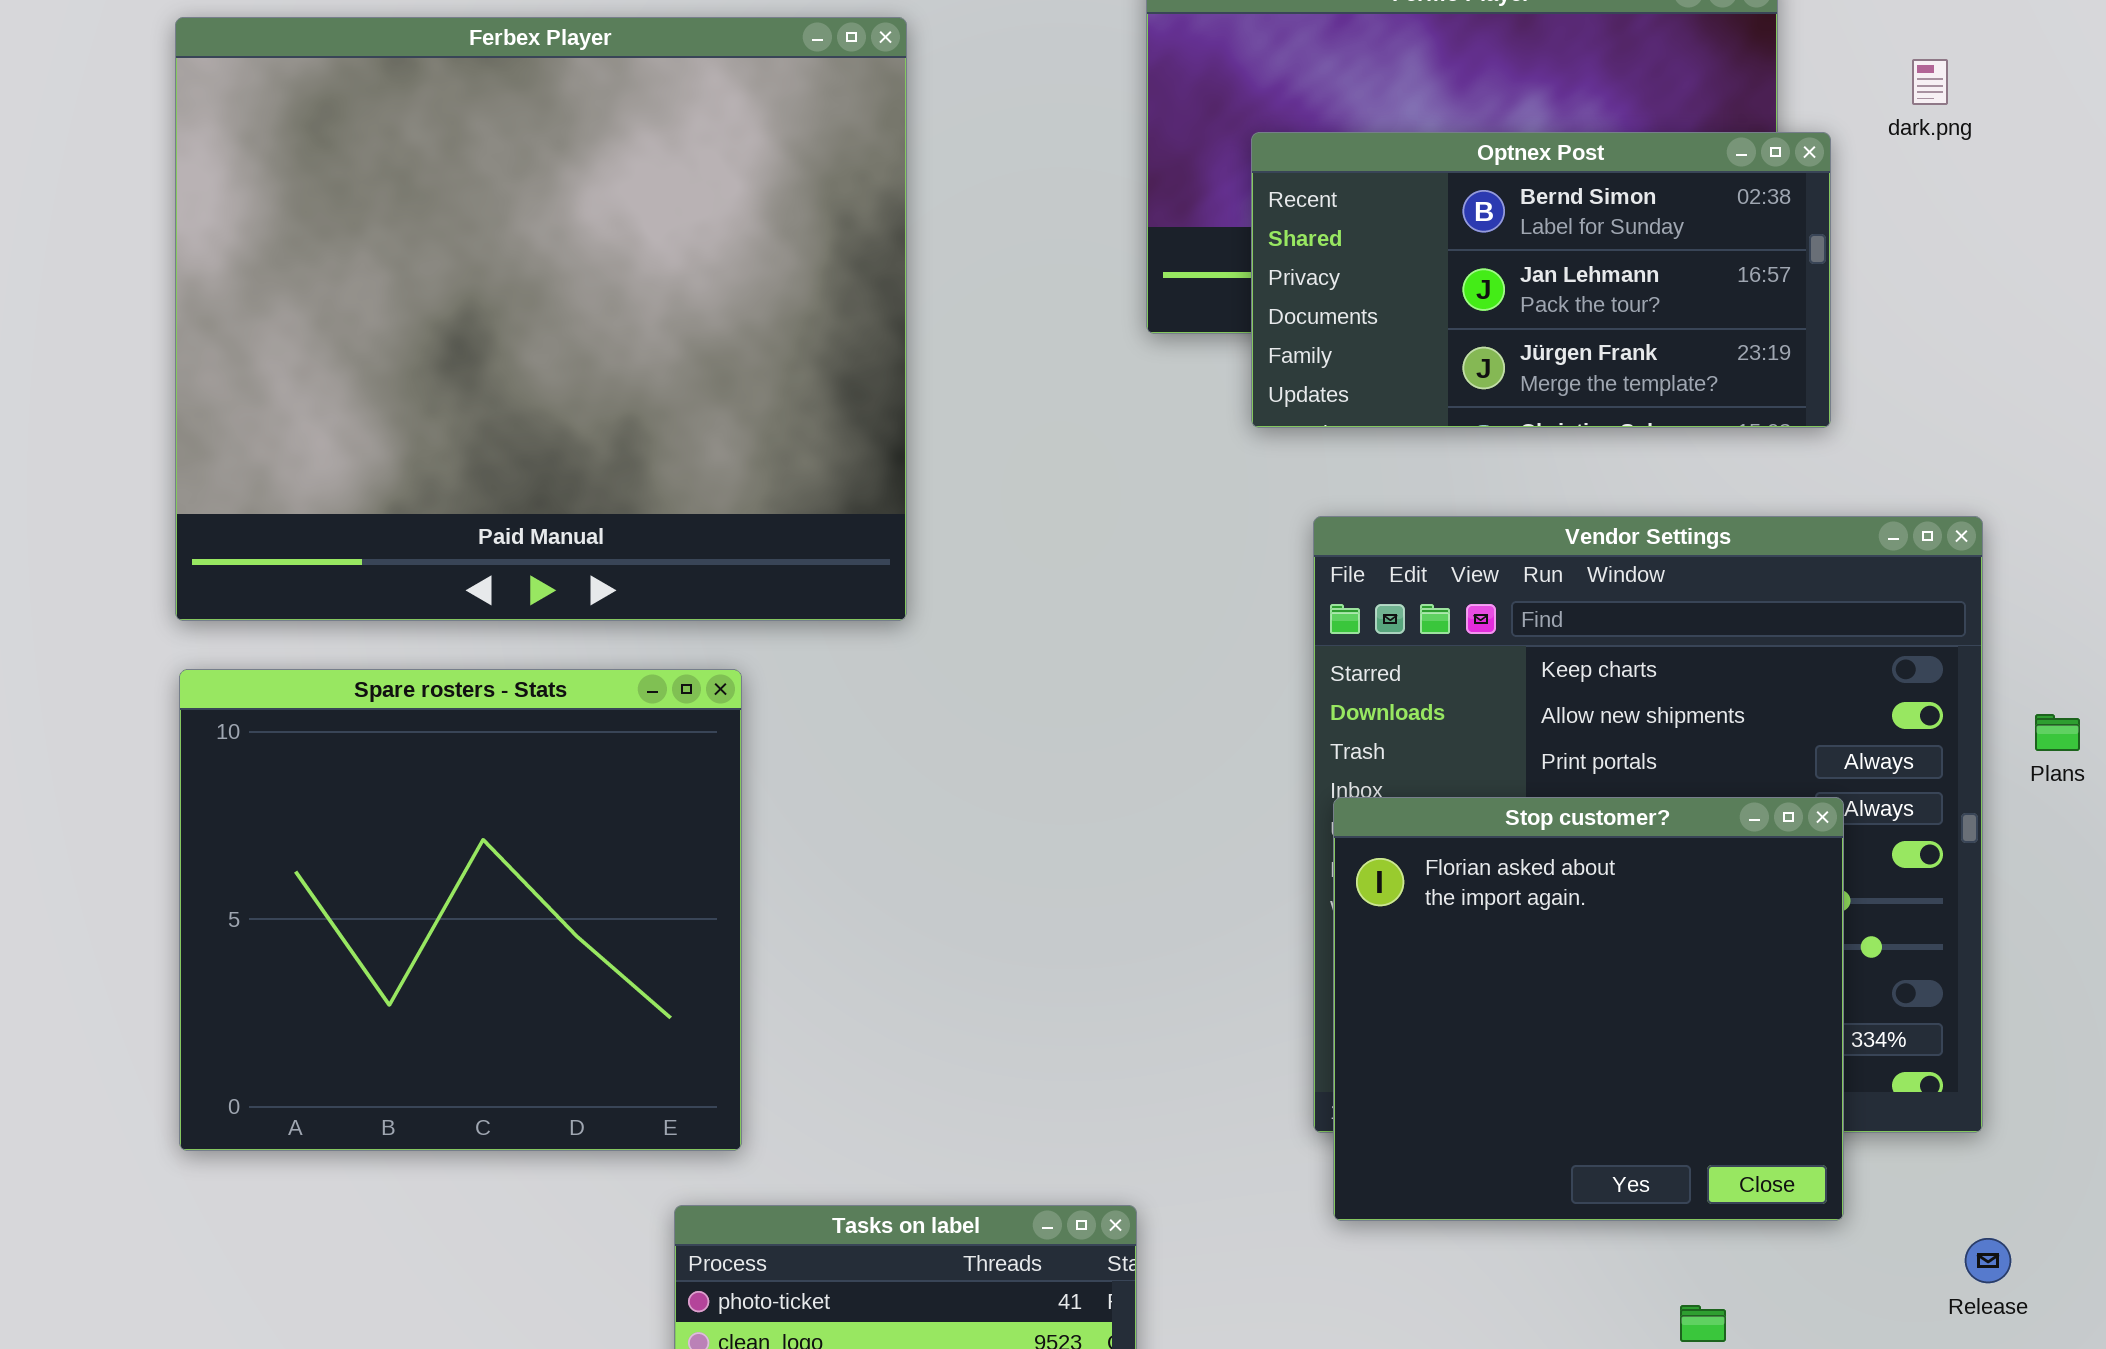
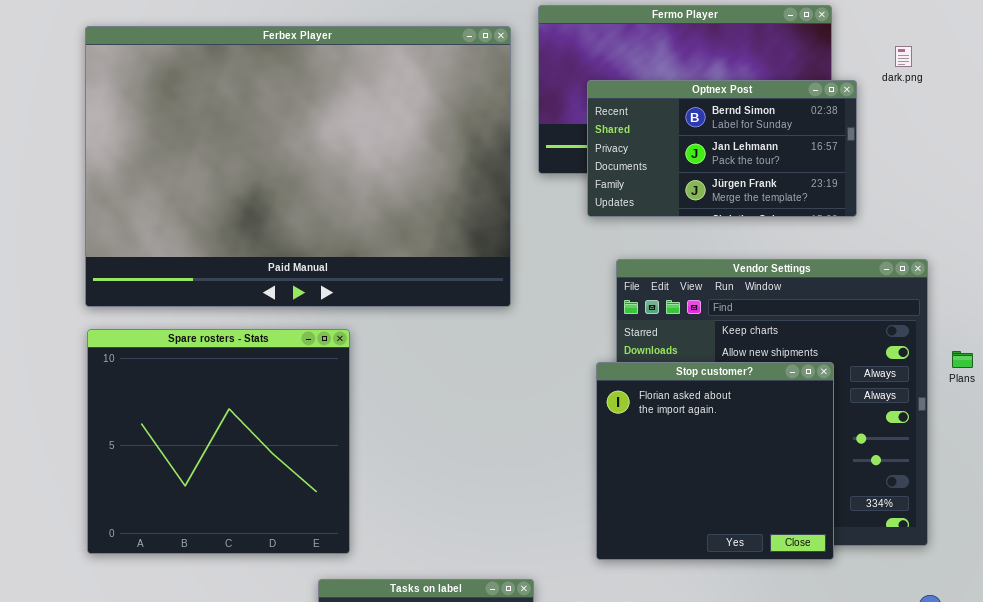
Ferbex Player: [175,17,907,621] -> [85,26,511,307], resized
Stop customer?: [1333,797,1844,1221] -> [596,362,834,560], moved

